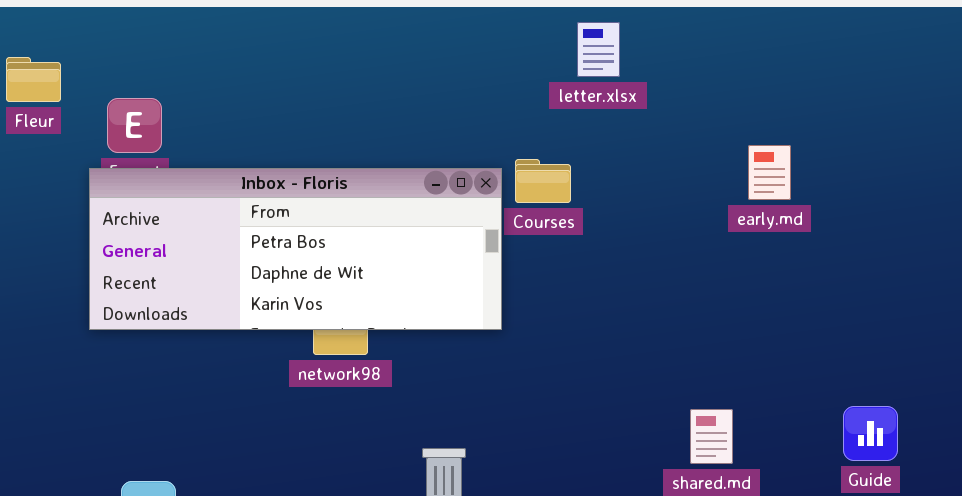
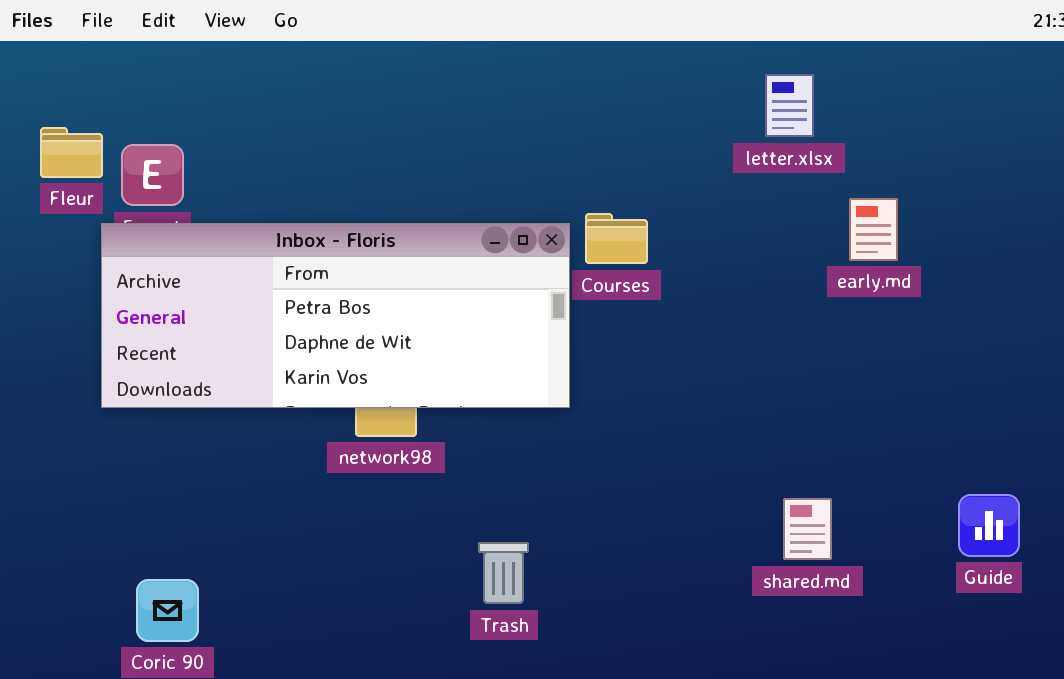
letter.xlsx: [577,22,620,77] -> [765,74,814,137], moved
Fleur: [6,57,61,102] -> [40,127,103,178], moved

